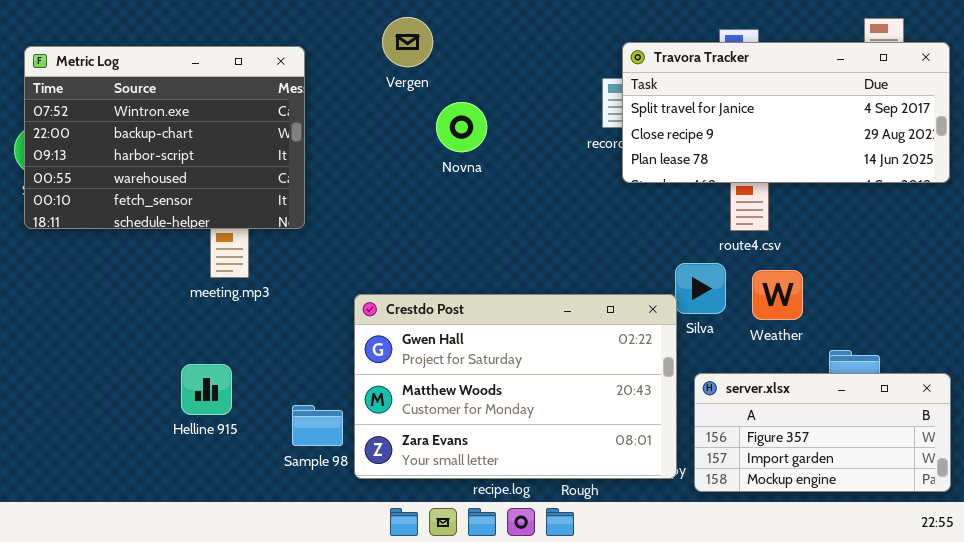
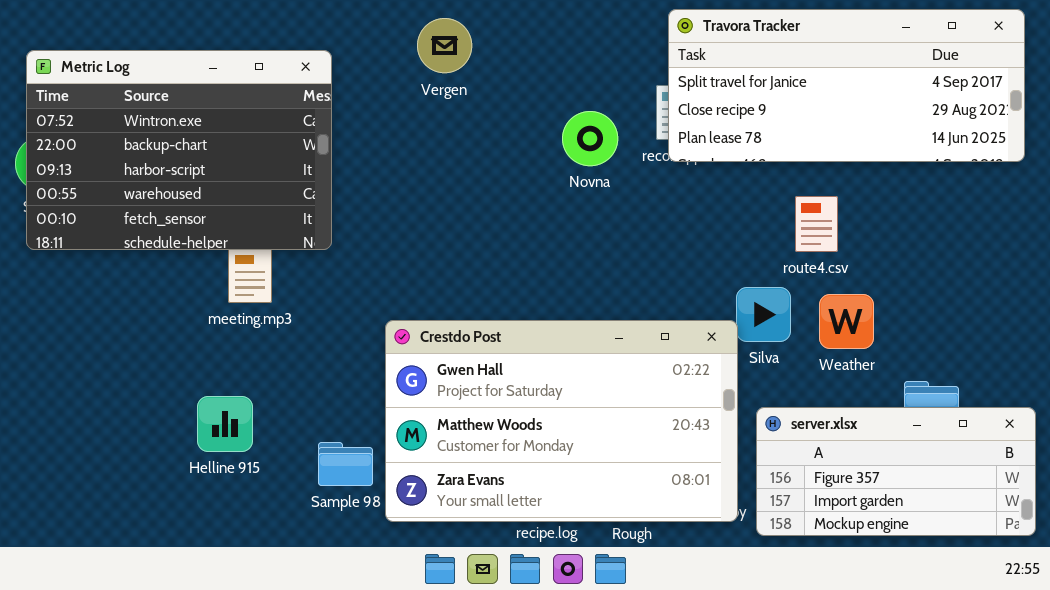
Travora Tracker: [622,42,950,183] -> [668,9,1025,162], moved
Novna: [436,102,487,152] -> [562,111,618,166], moved

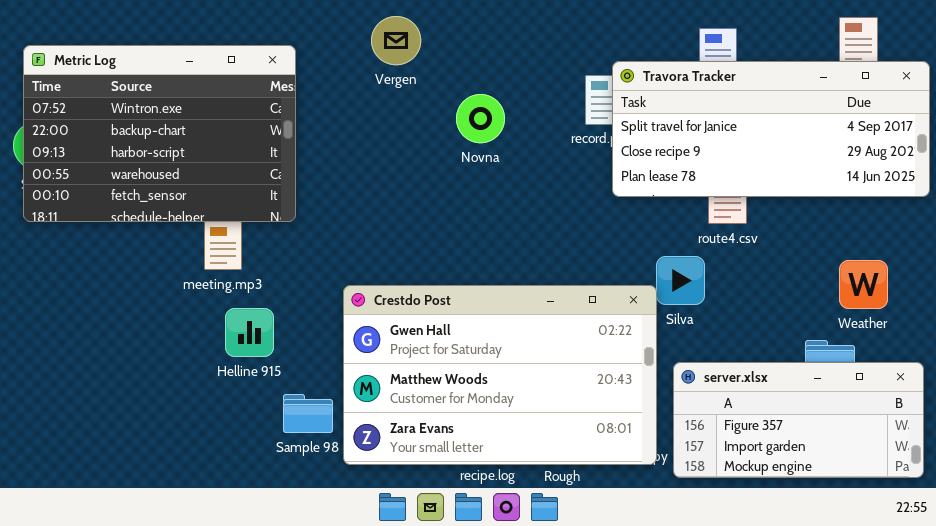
Travora Tracker: [668,9,1025,162] -> [612,61,930,197], moved
Novna: [562,111,618,166] -> [456,94,505,143], moved
Weather: [819,294,874,349] -> [839,260,888,309], moved
Helline 915: [197,396,253,452] -> [225,308,274,357], moved

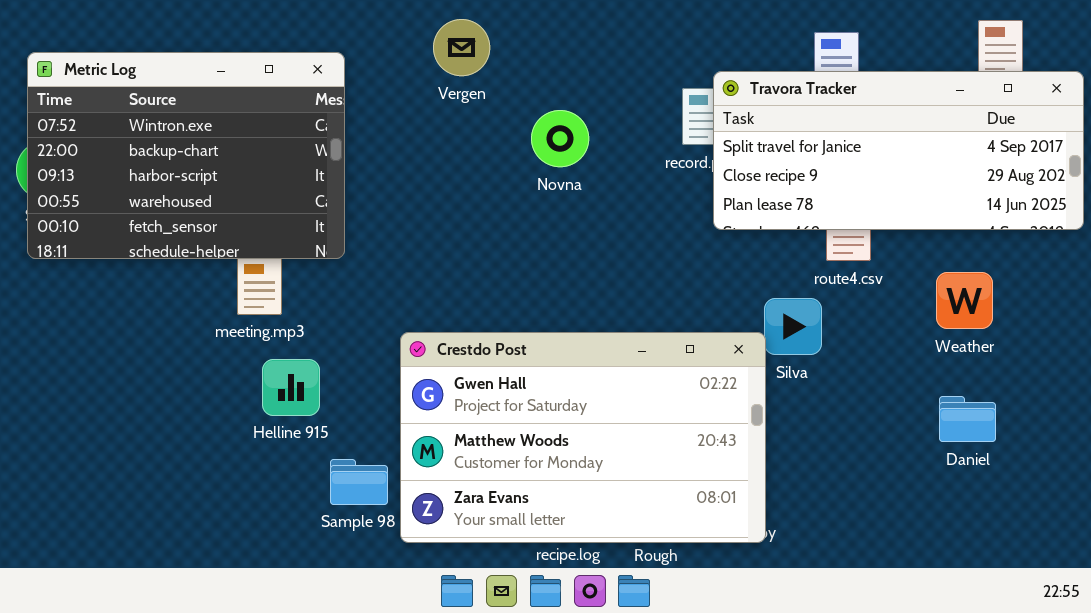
Weather: [839,260,888,309] -> [936,272,993,329], moved
server.xlsx: [673,362,924,478] -> none, closed

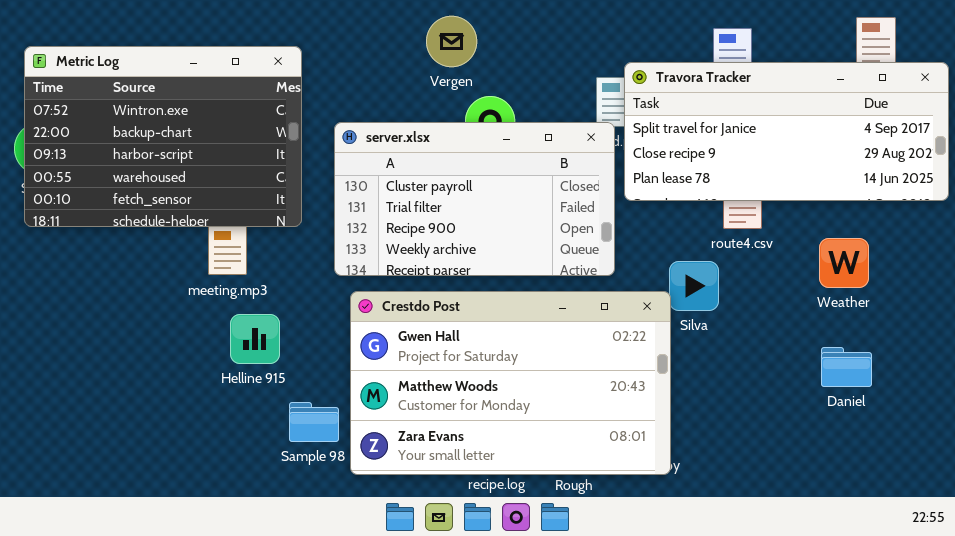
Vergen: [433,19,490,76] -> [426,16,477,67], moved
server.xlsx: none -> [334,122,615,276], opened

